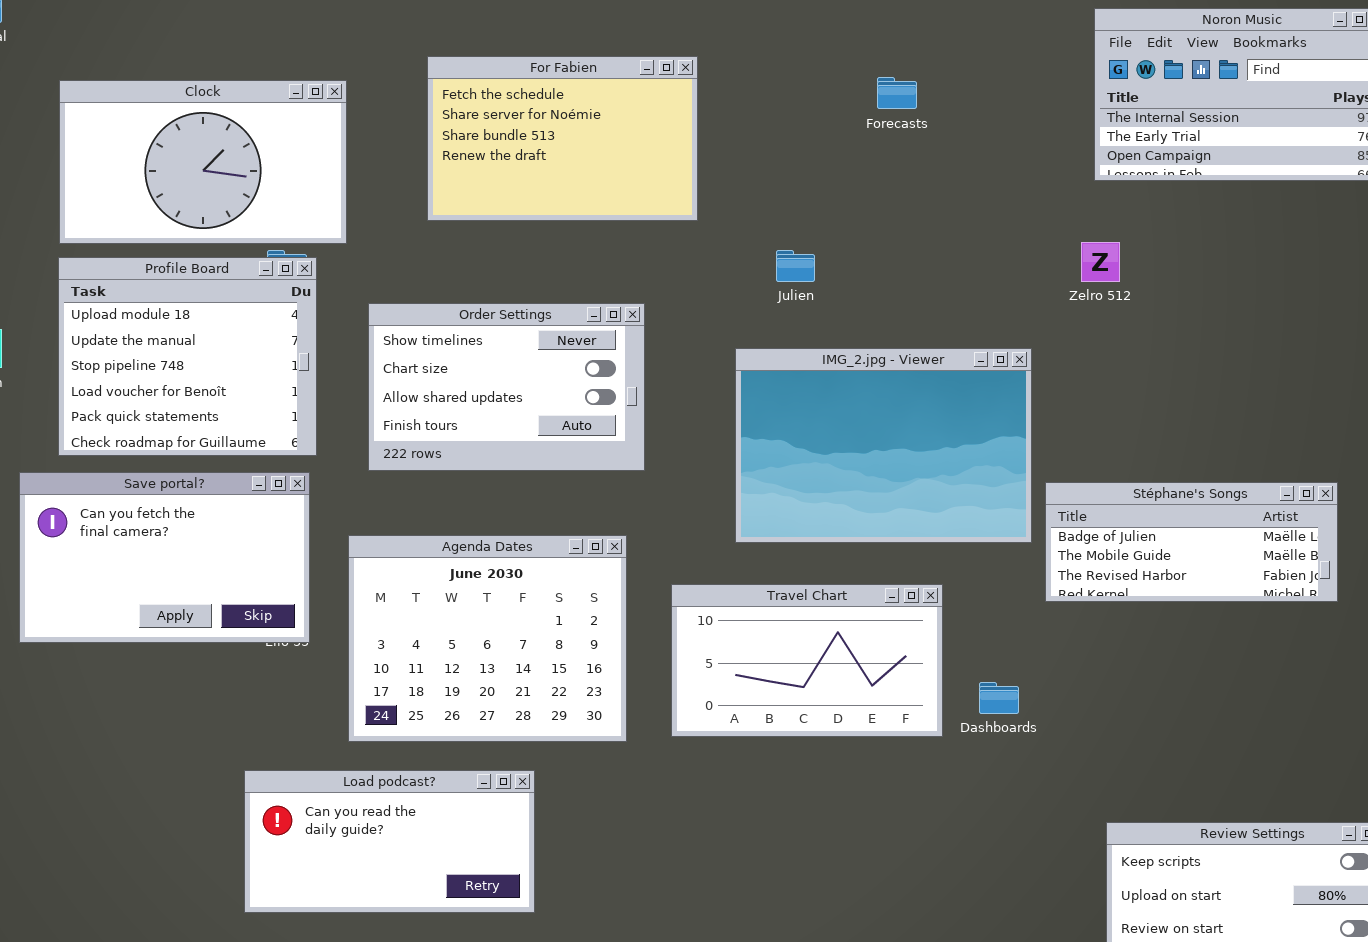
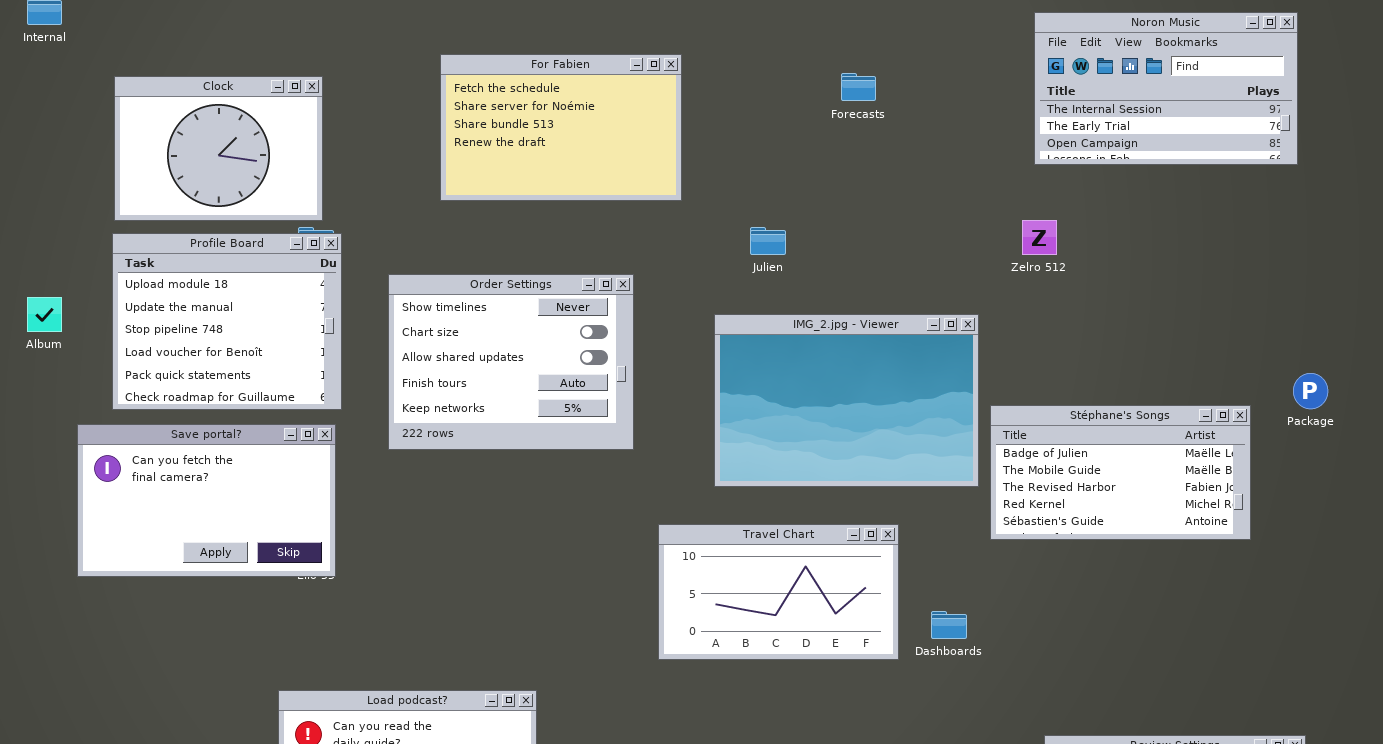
Clock: [59,80,347,244] -> [114,76,323,221], resized
Order Settings: [368,303,645,471] -> [388,274,634,450], resized
Stéphane's Songs: [1045,482,1338,602] -> [990,405,1251,540], resized
Agenda Dates: [348,535,627,742] -> none, closed

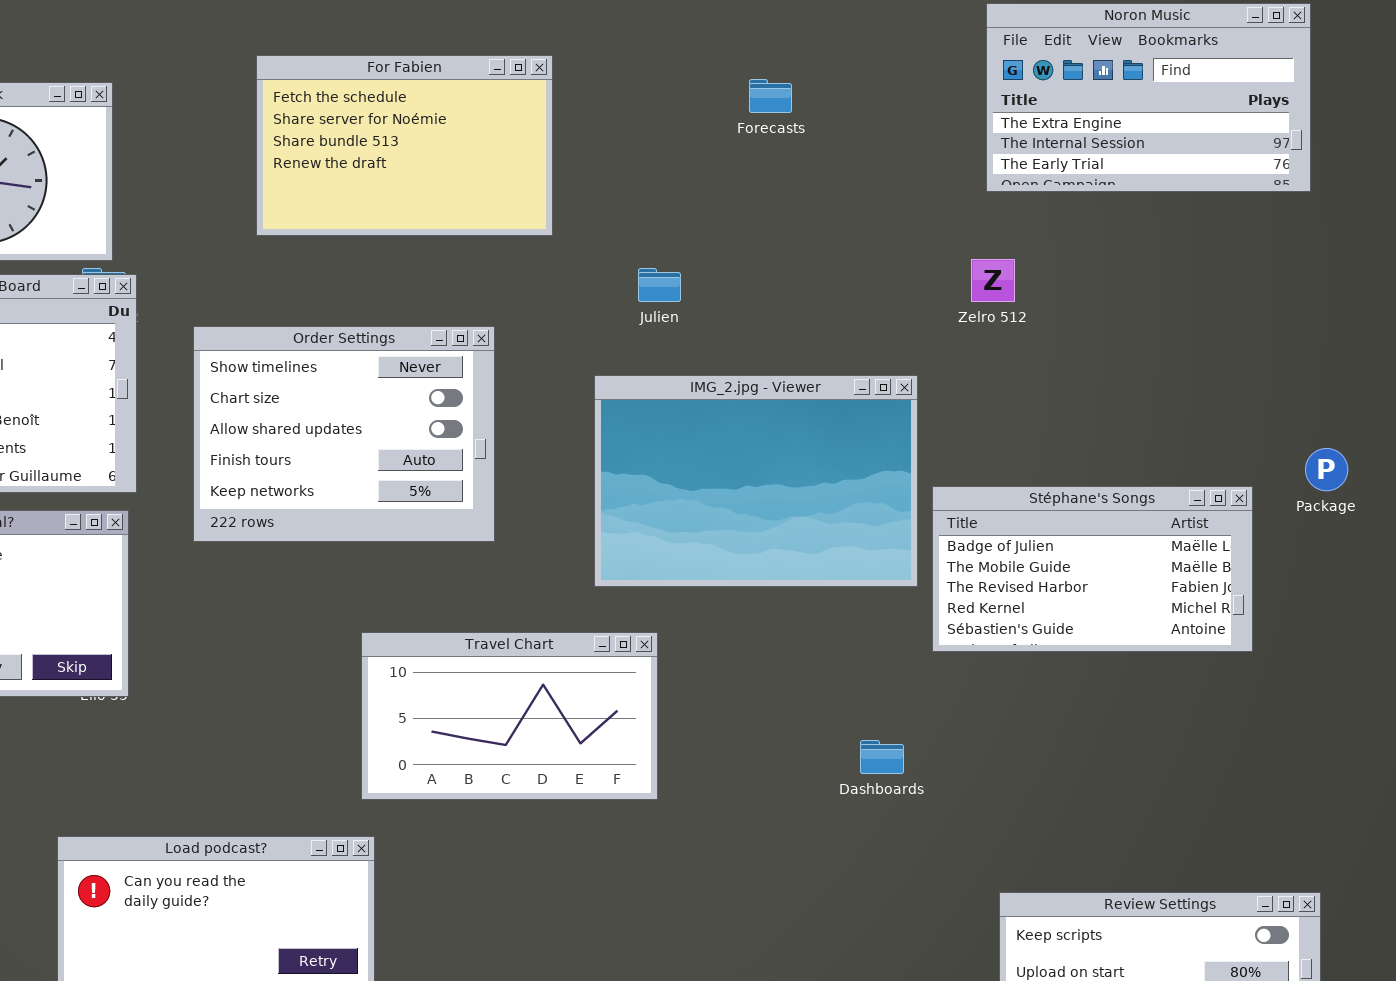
Noron Music: [1034,12,1298,165] -> [986,3,1311,192], scrolled up 1 row
Travel Chart: [658,524,899,660] -> [361,632,658,800], moved

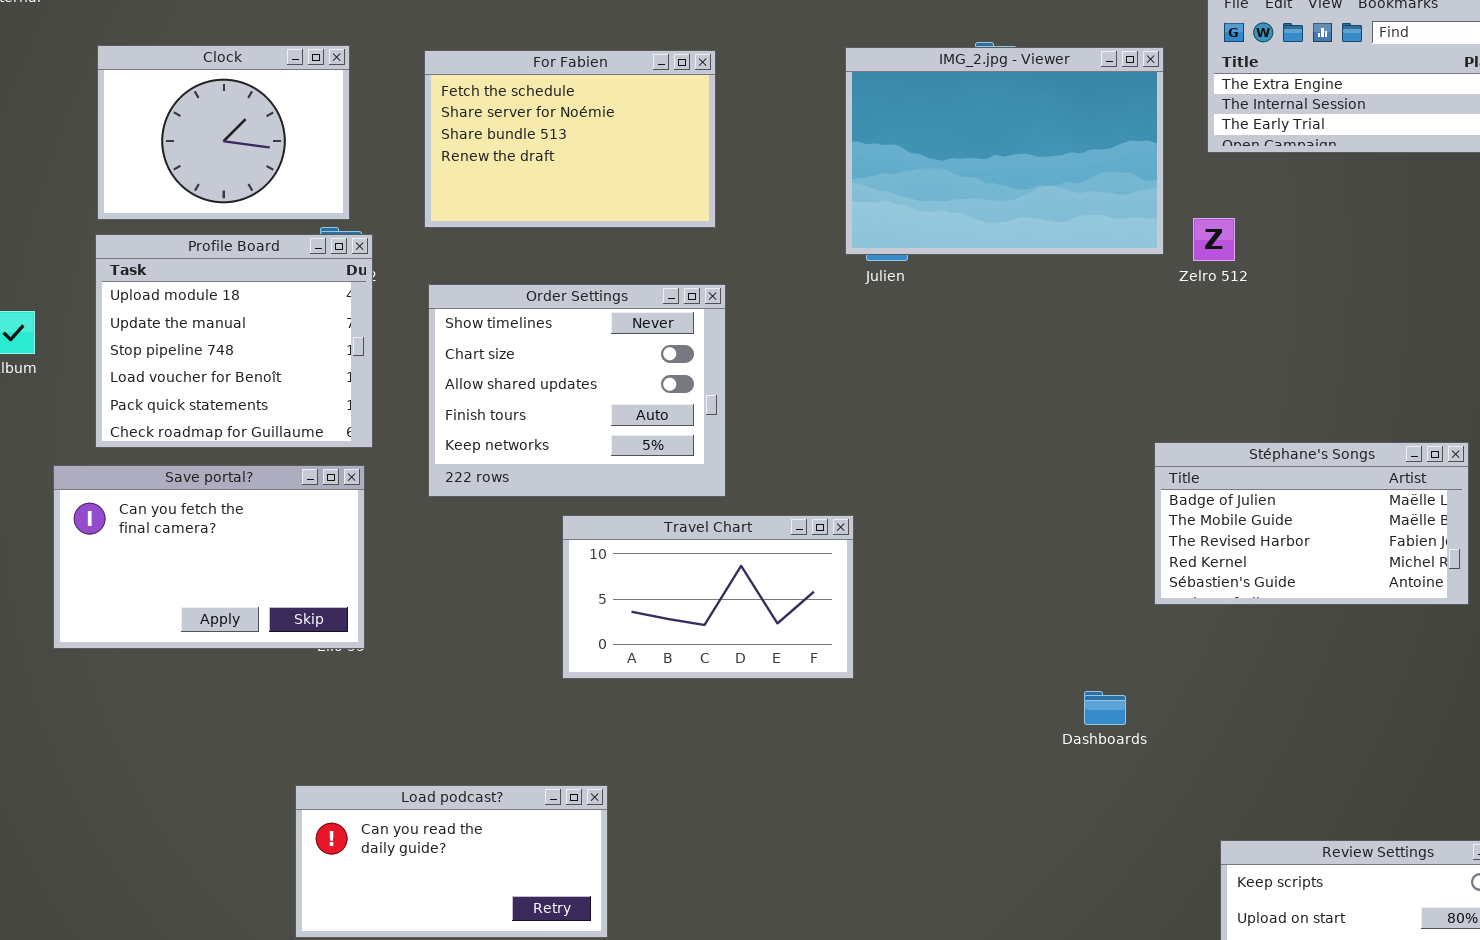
For Fabien: [256,55,553,236] -> [424,50,716,228], moved
IMG_2.jpg - Viewer: [594,375,918,587] -> [845,47,1164,255], moved
Travel Chart: [361,632,658,800] -> [562,515,854,679], moved

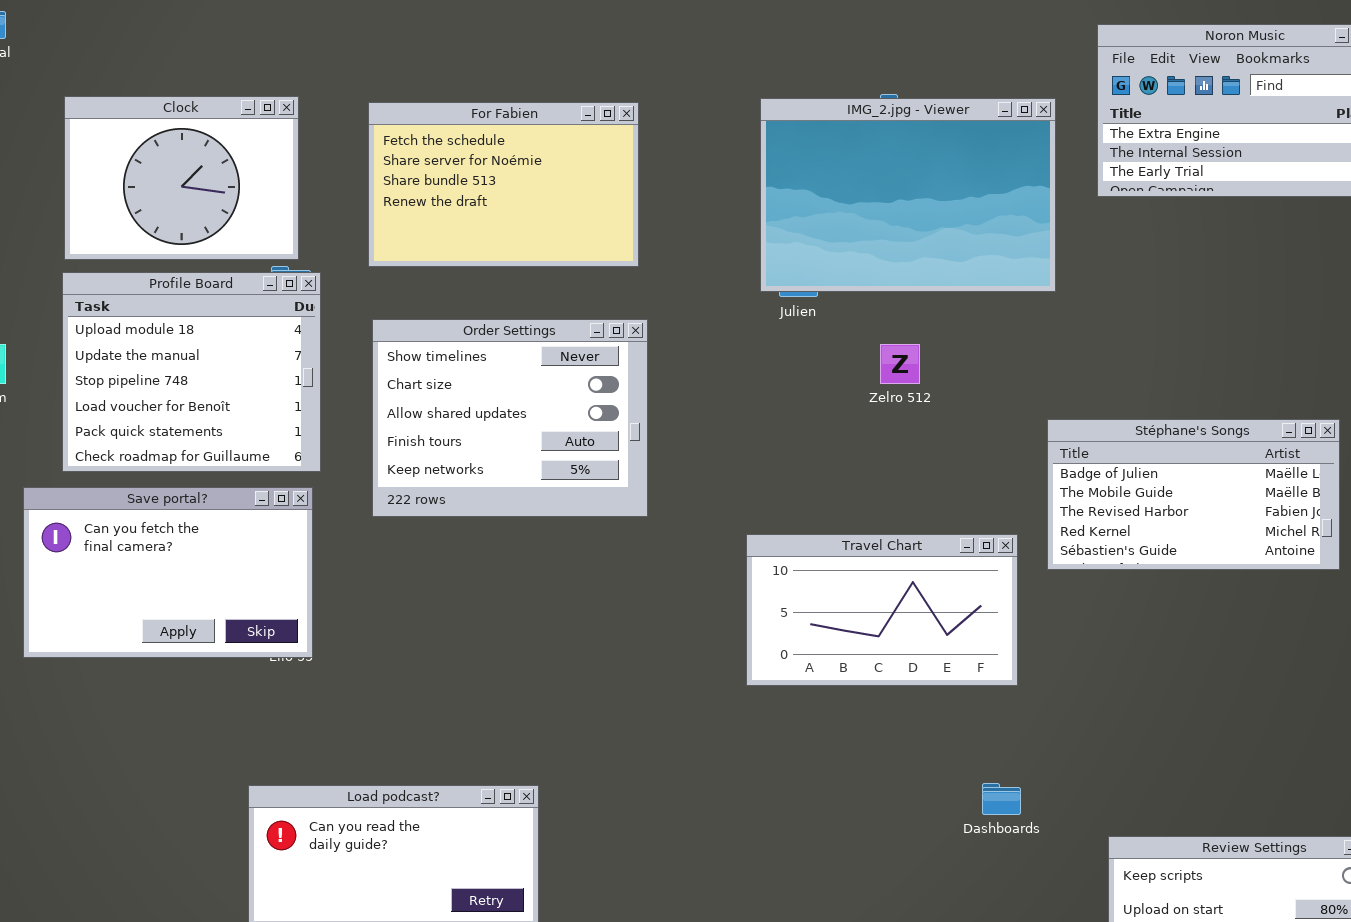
Zelro 512: [1193,218,1235,261] -> [880,344,920,384], moved
Stéphane's Songs: [1154,442,1469,605] -> [1047,419,1340,570], moved
Travel Chart: [562,515,854,679] -> [746,534,1018,686], moved
Dashboards: [1084,691,1126,725] -> [982,783,1021,815], moved

